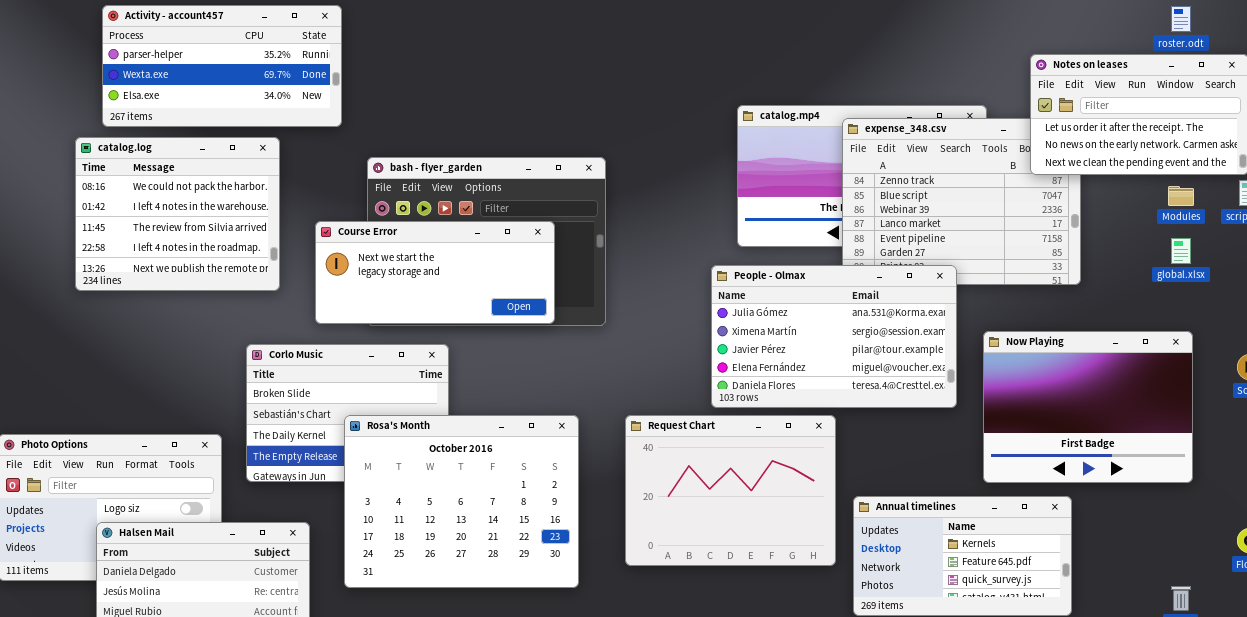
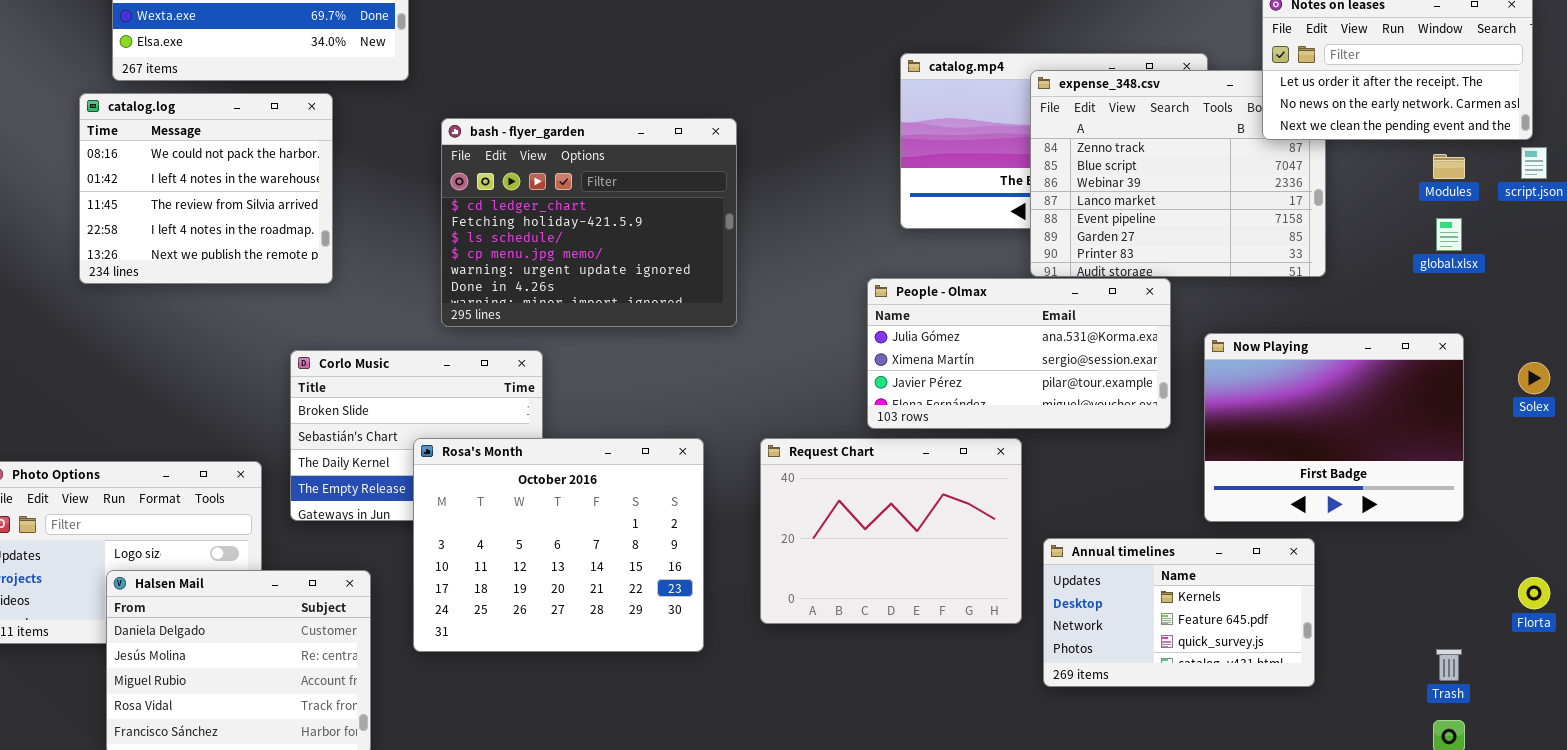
Course Error: [315,221,555,324] -> none, closed
People - Olmax: [711,265,957,408] -> [867,278,1171,429], resized

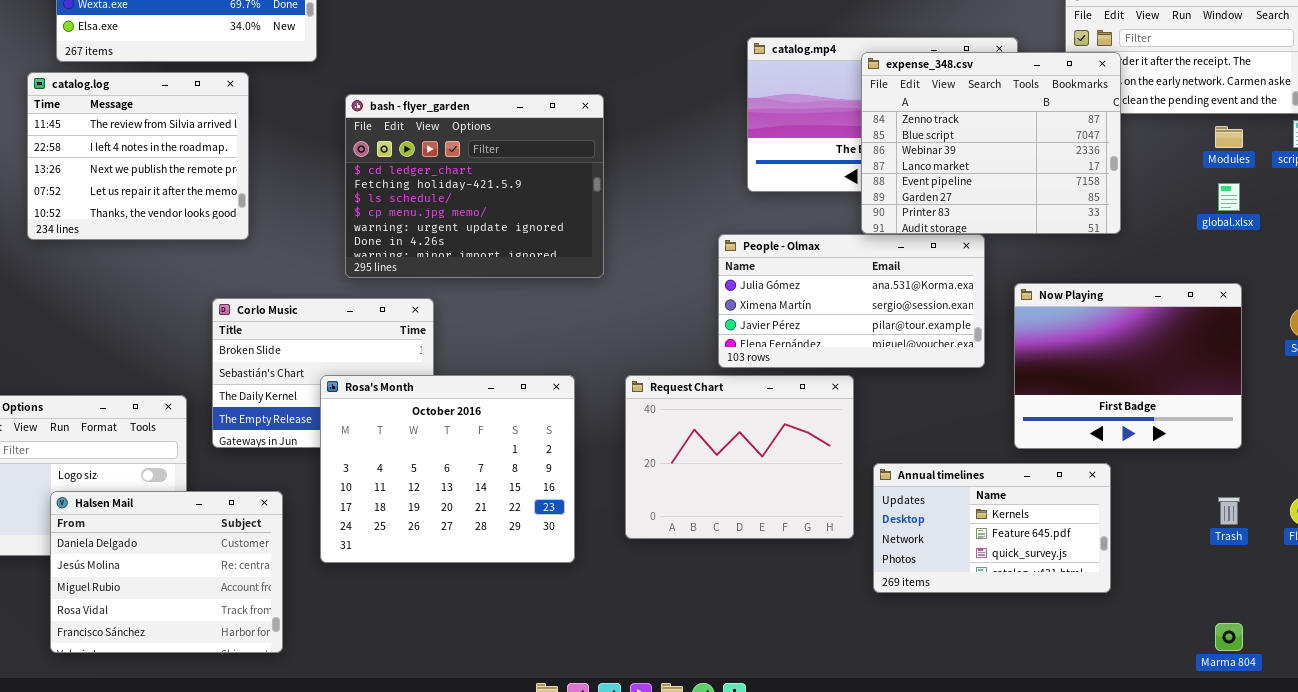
expense_348.csv: [1030,70,1326,277] -> [861,52,1121,234], raised
catalog.log: [79,93,333,284] -> [27,72,249,240], scrolled down 2 rows
Trash: [1436,649,1462,681] -> [1218,497,1240,525], moved

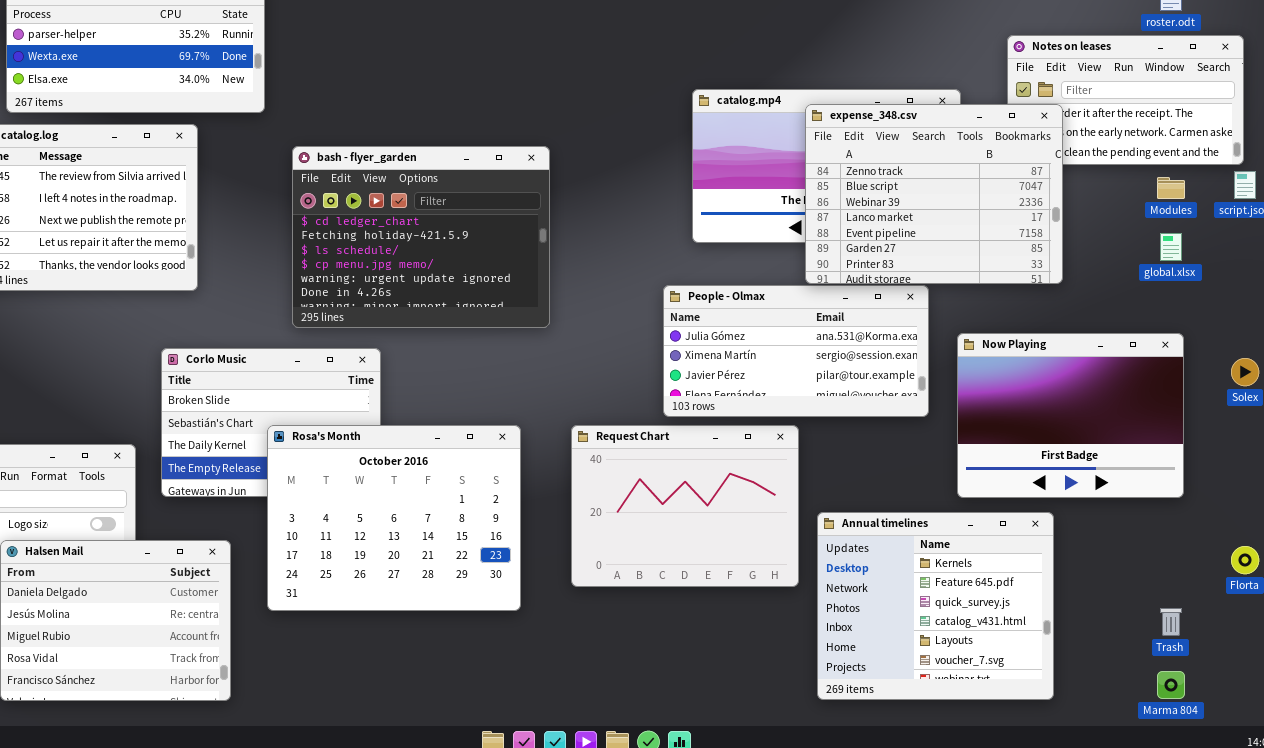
Annual timelines: [873,463,1111,593] -> [817,512,1054,700], resized
Trash: [1218,497,1240,525] -> [1160,608,1182,636], moved

